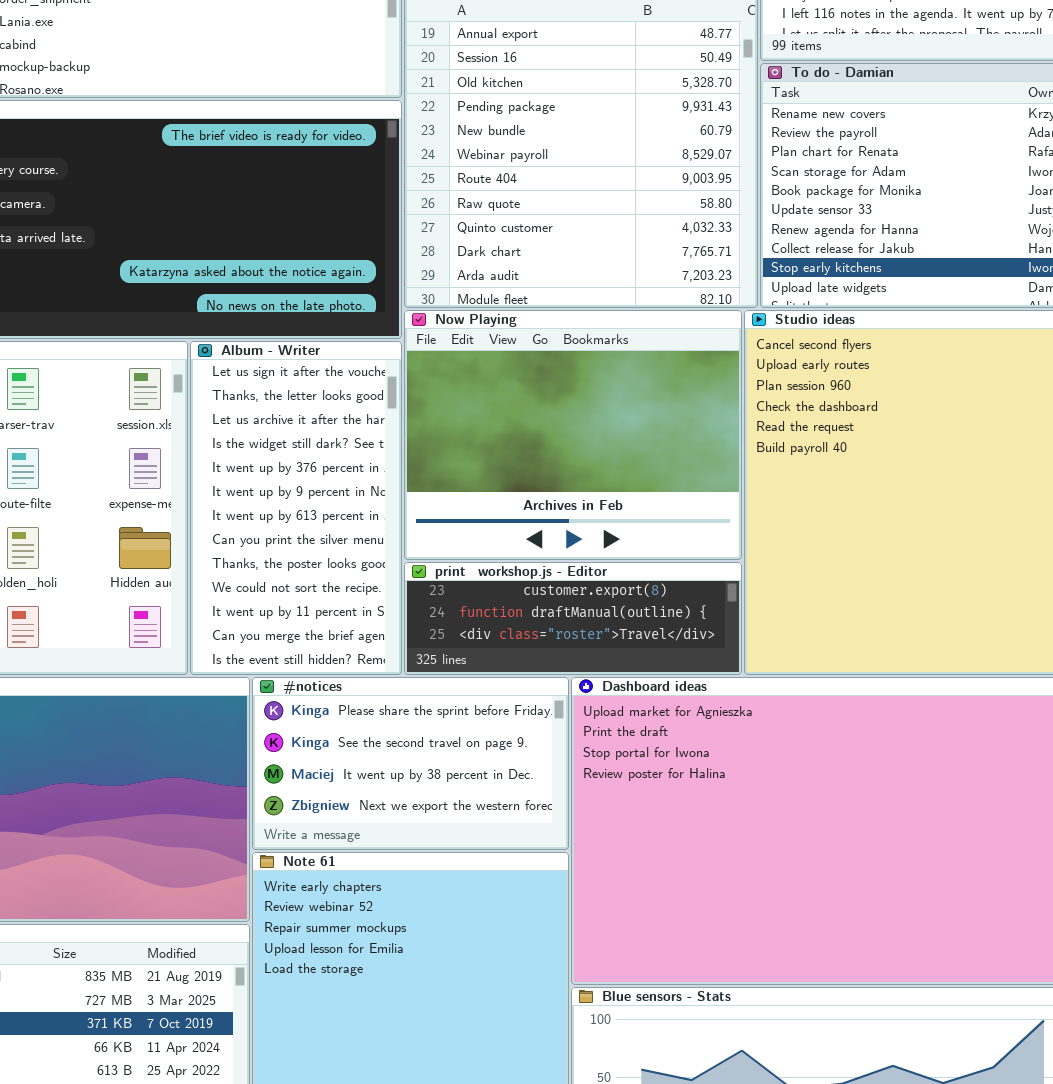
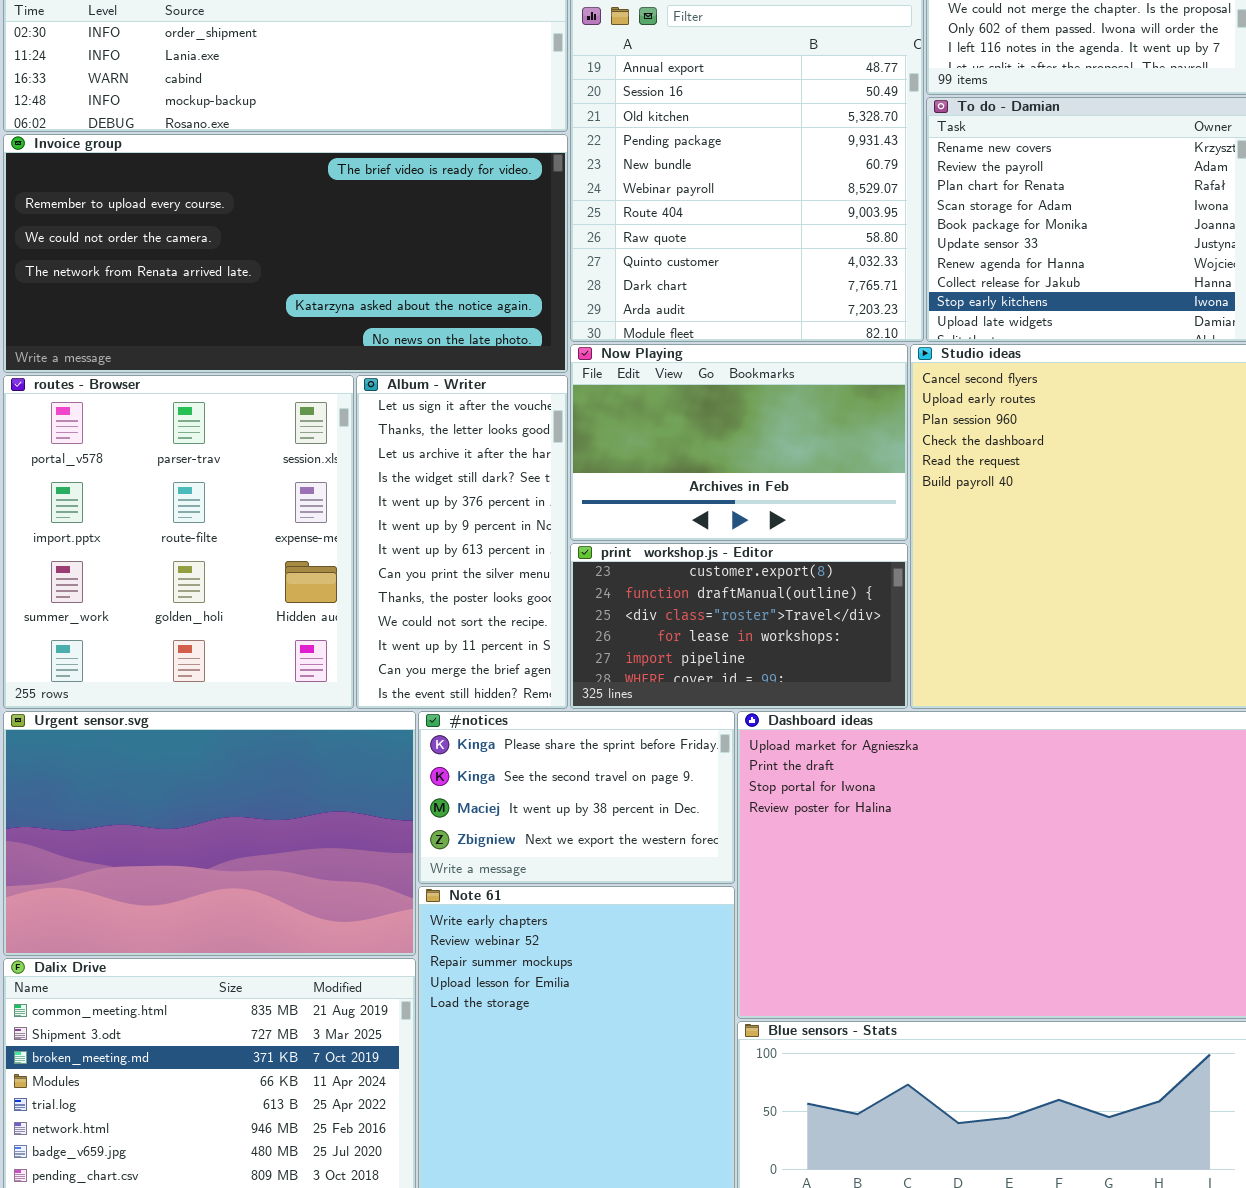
Now Playing: [404,310,742,560] -> [570,344,908,541], resized
print_workshop.js - Editor: [404,562,742,675] -> [570,543,908,709], resized

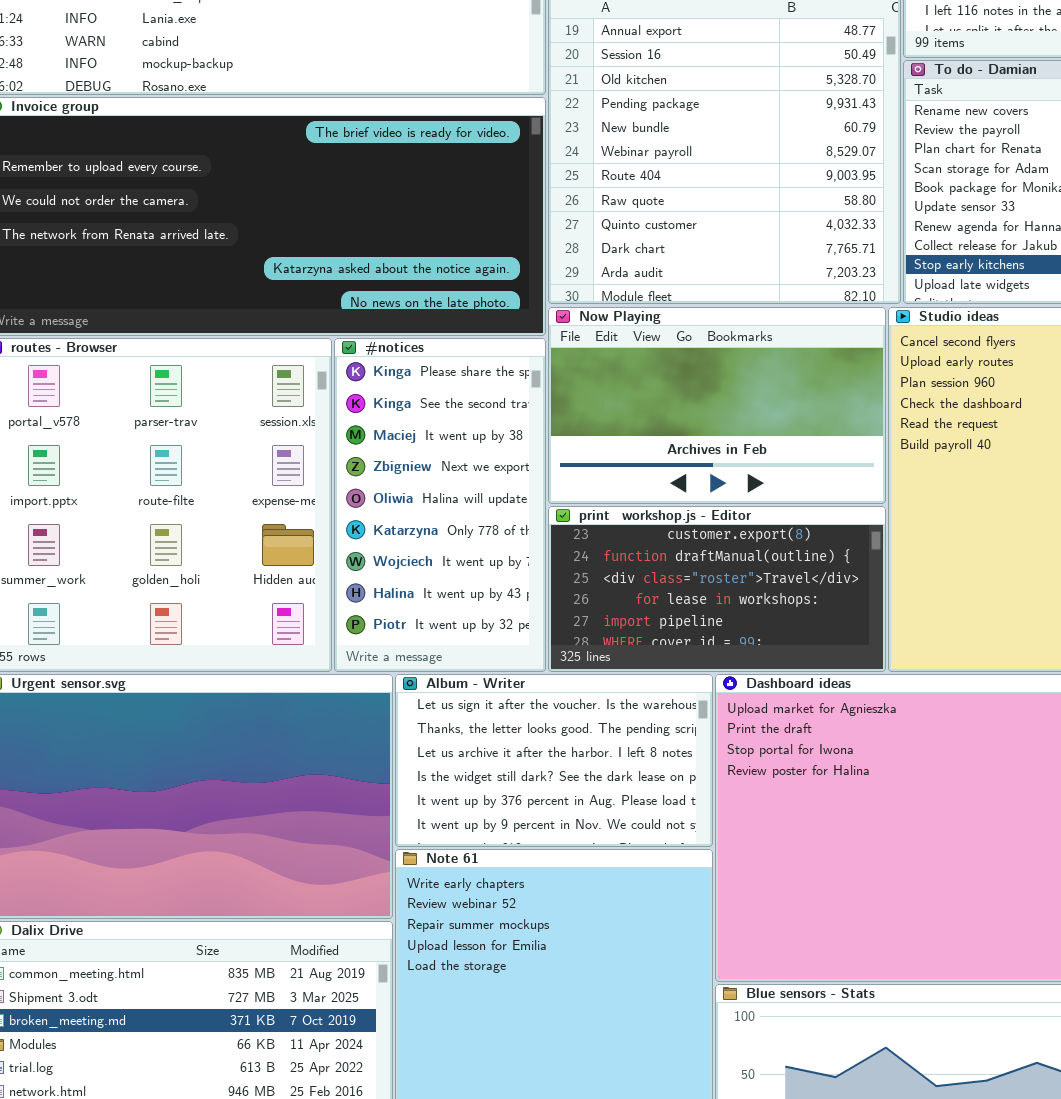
Album - Writer: [356,375,568,709] -> [395,674,713,847], moved, resized
#notices: [418,711,735,884] -> [334,338,546,672], moved, resized

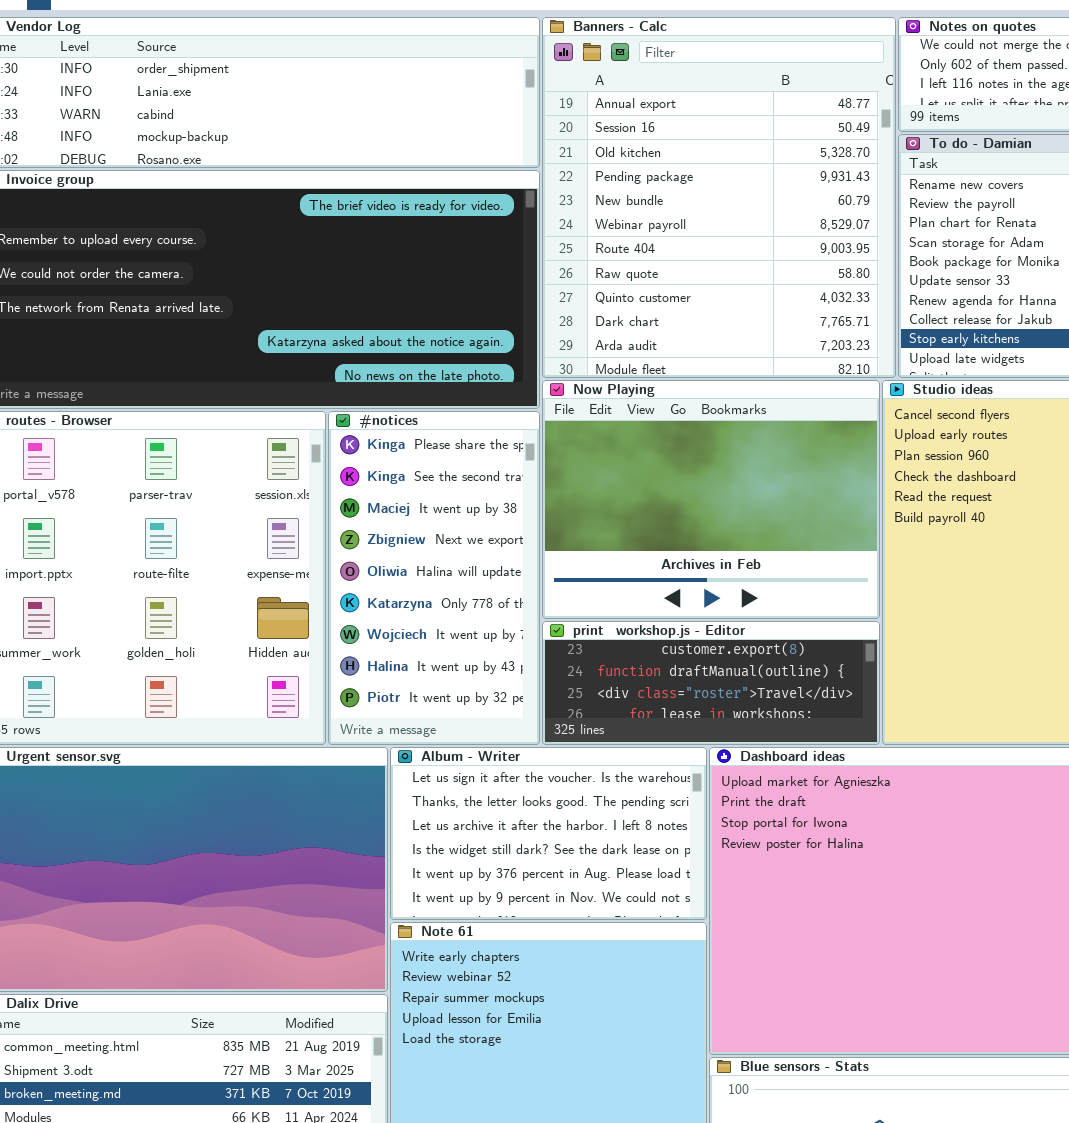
Now Playing: [548,307,886,504] -> [542,380,880,619], resized
print_workshop.js - Editor: [548,506,886,672] -> [542,621,880,745], resized

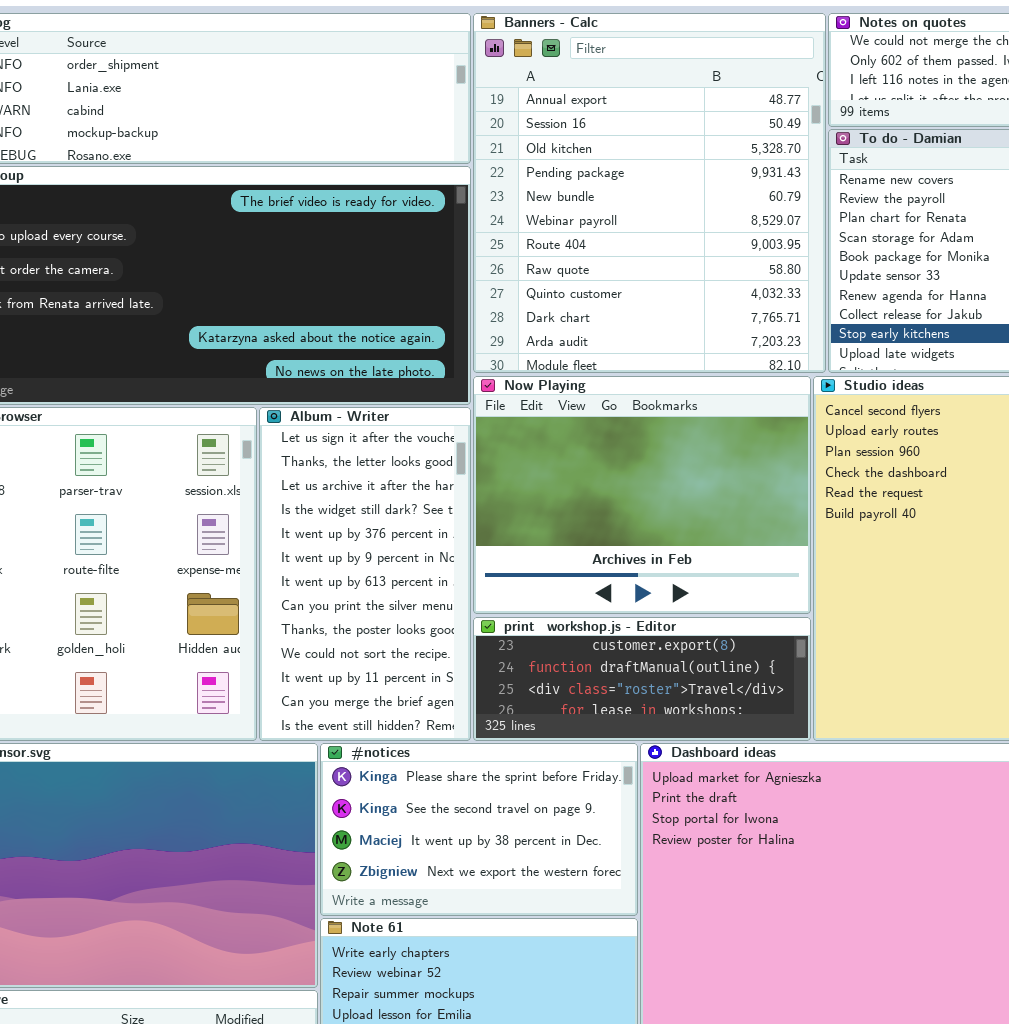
#notices: [328,411,540,745] -> [320,743,638,916], moved, resized
Album - Writer: [390,747,707,920] -> [259,407,471,741], moved, resized

